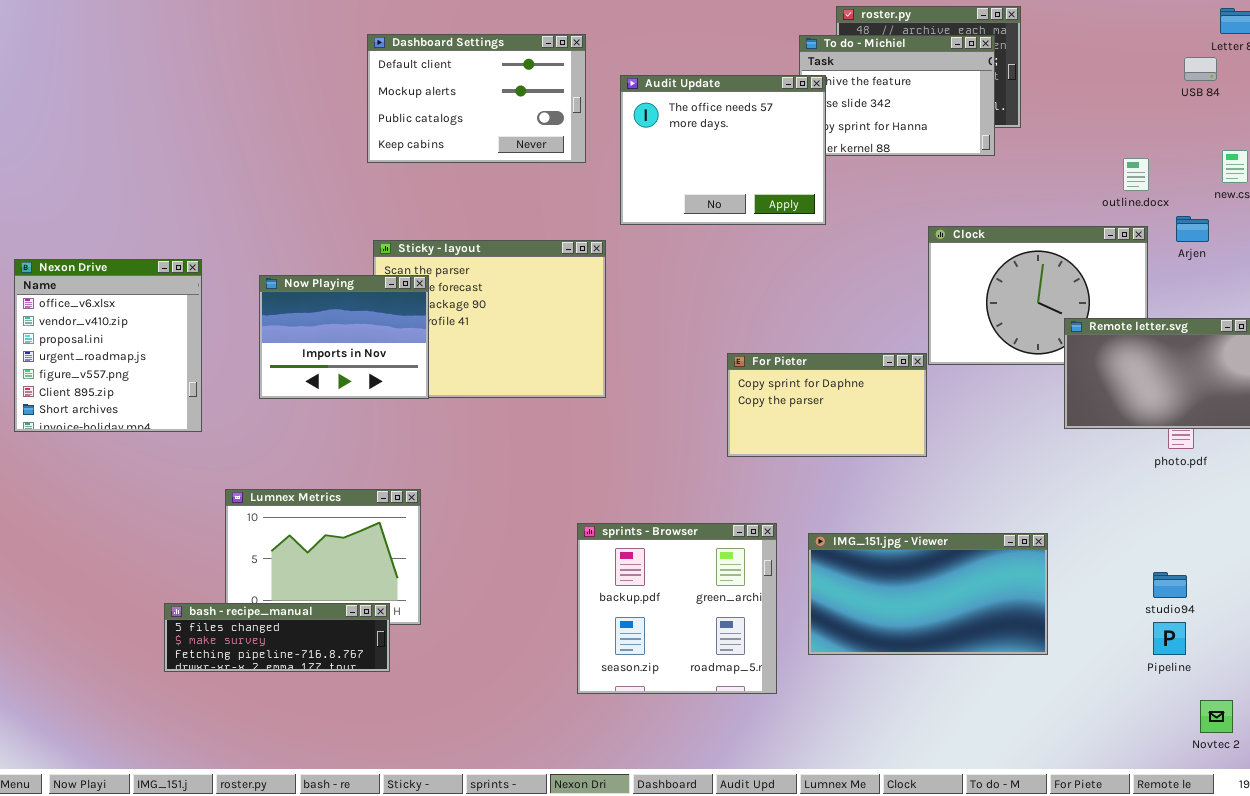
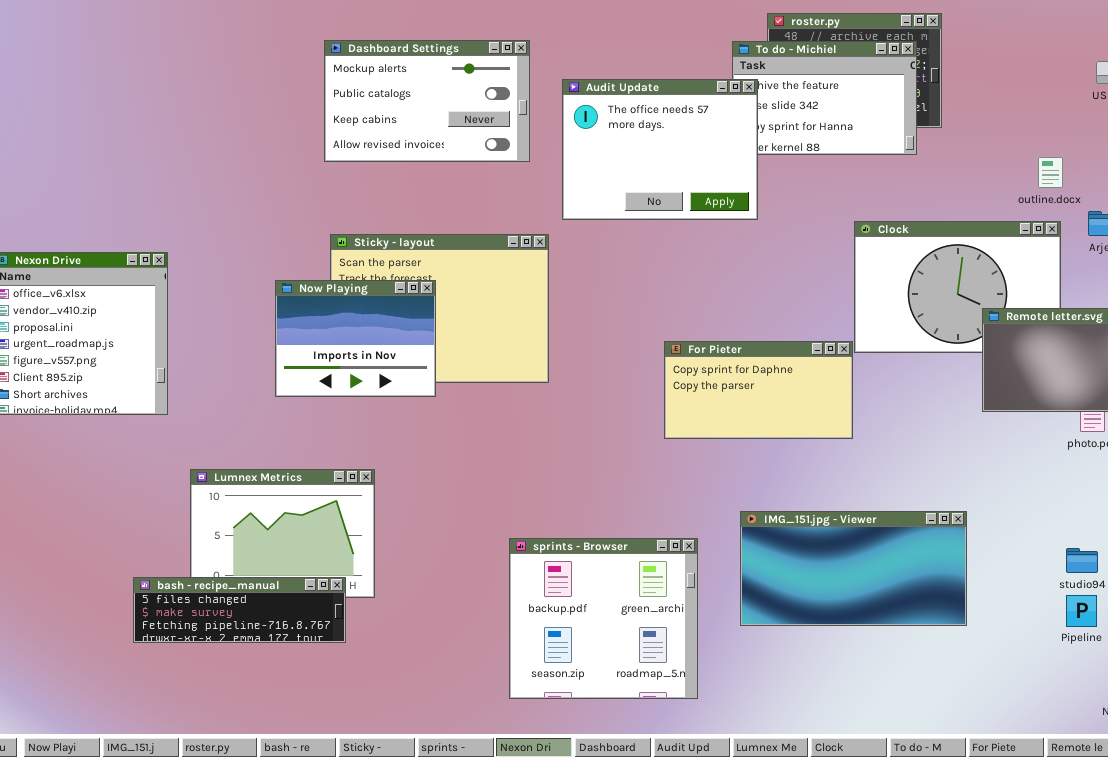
Dashboard Settings: [367,34,586,163] -> [324,40,530,162], scrolled down 1 row
Now Playing: [259,275,429,399] -> [275,280,436,397], moved
sprints - Browser: [577,523,777,694] -> [509,538,698,699], moved

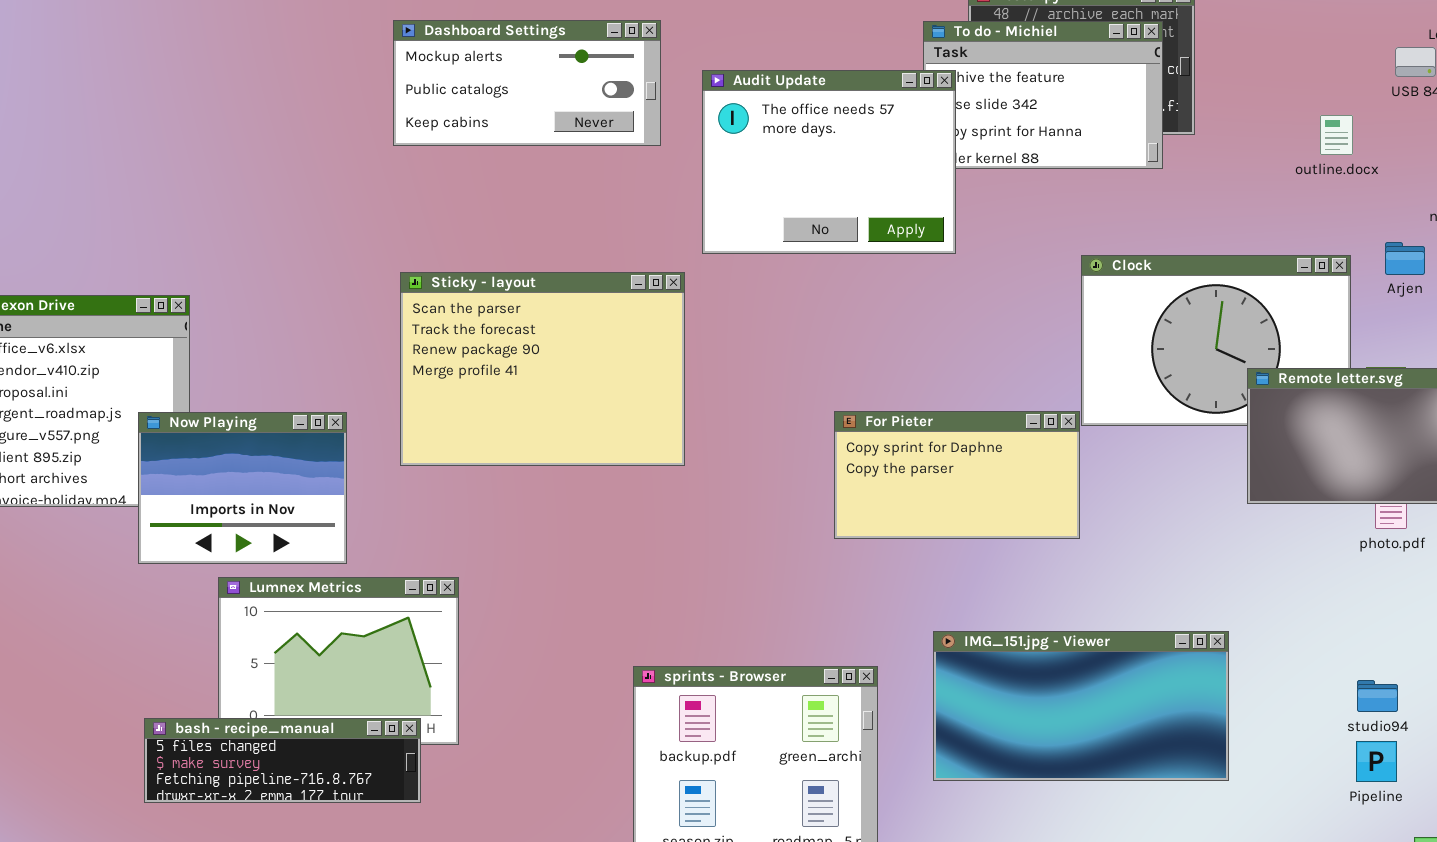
Dashboard Settings: [324,40,530,162] -> [393,20,661,146], resized
outline.docx: [1038,157,1063,188] -> [1320,115,1353,155], moved
Now Playing: [275,280,436,397] -> [138,412,347,564], moved

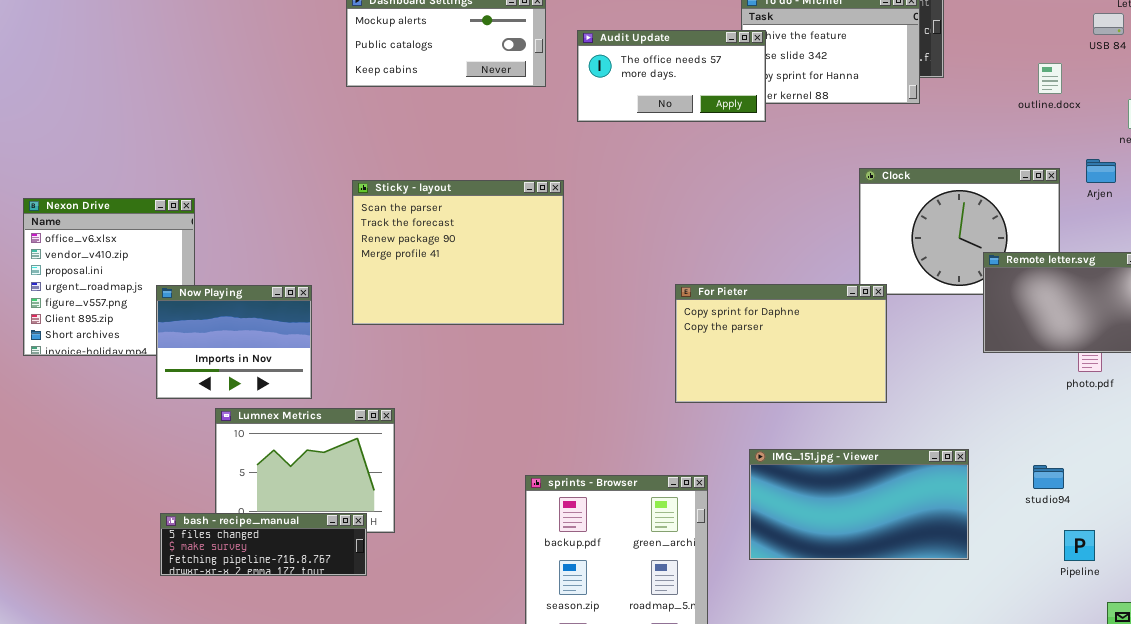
Audit Update: [702,70,956,254] -> [577,30,766,122], resized
For Pieter: [834,411,1080,539] -> [675,284,887,403], resized
studio94: [1357,680,1398,712] -> [1033,465,1064,489], moved

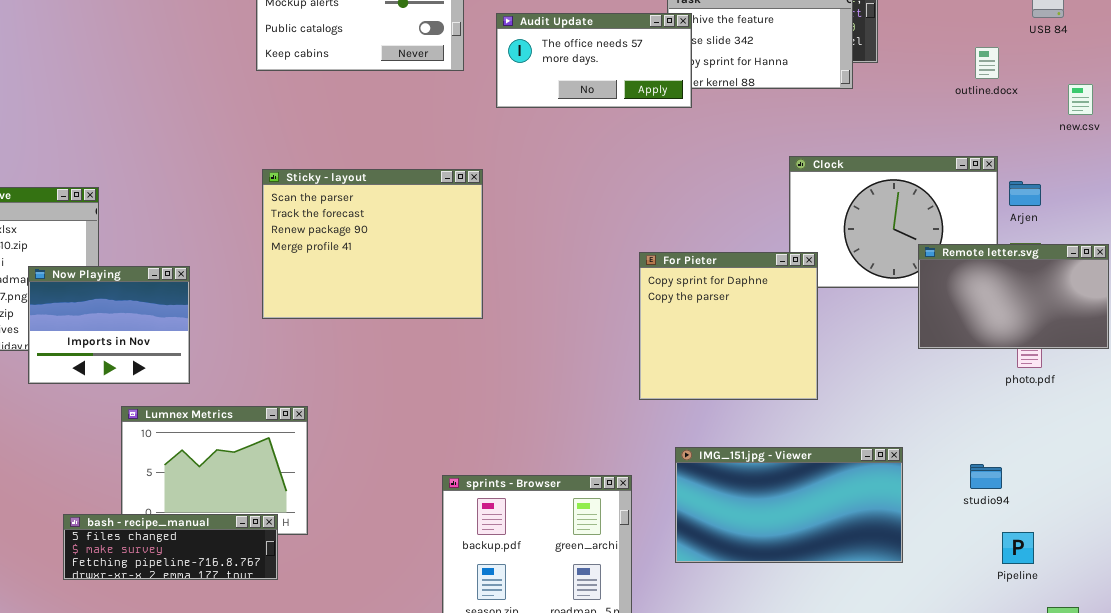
Arjen: [1086,159,1116,183] -> [1009,181,1041,206], moved
For Pieter: [675,284,887,403] -> [639,252,818,400], resized
Now Playing: [156,285,312,399] -> [28,266,190,384], moved

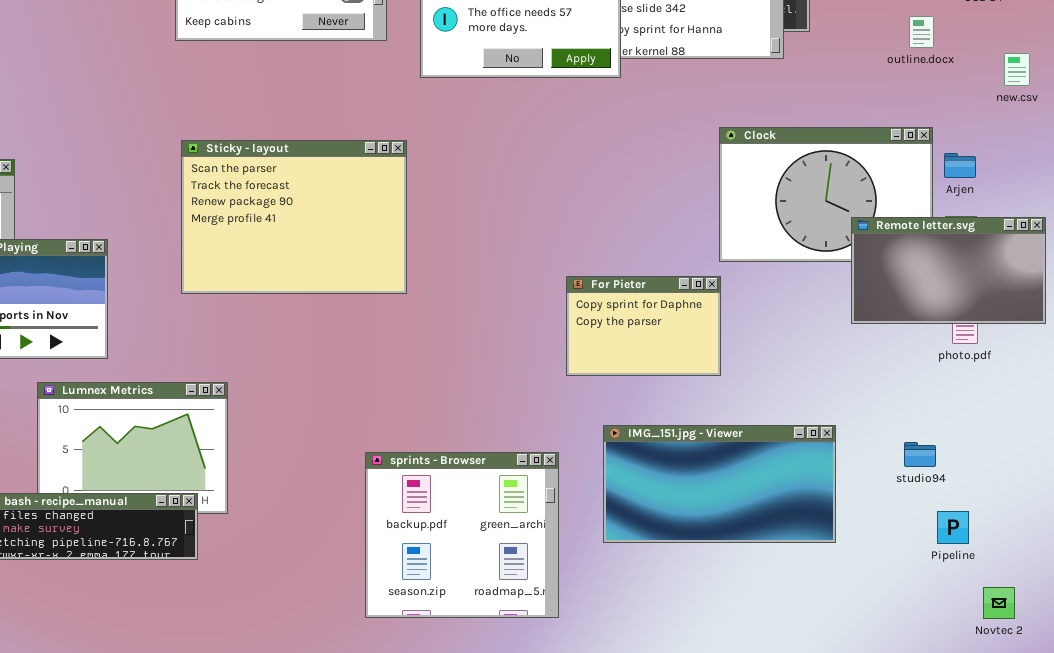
For Pieter: [639,252,818,400] -> [566,276,721,376], resized

